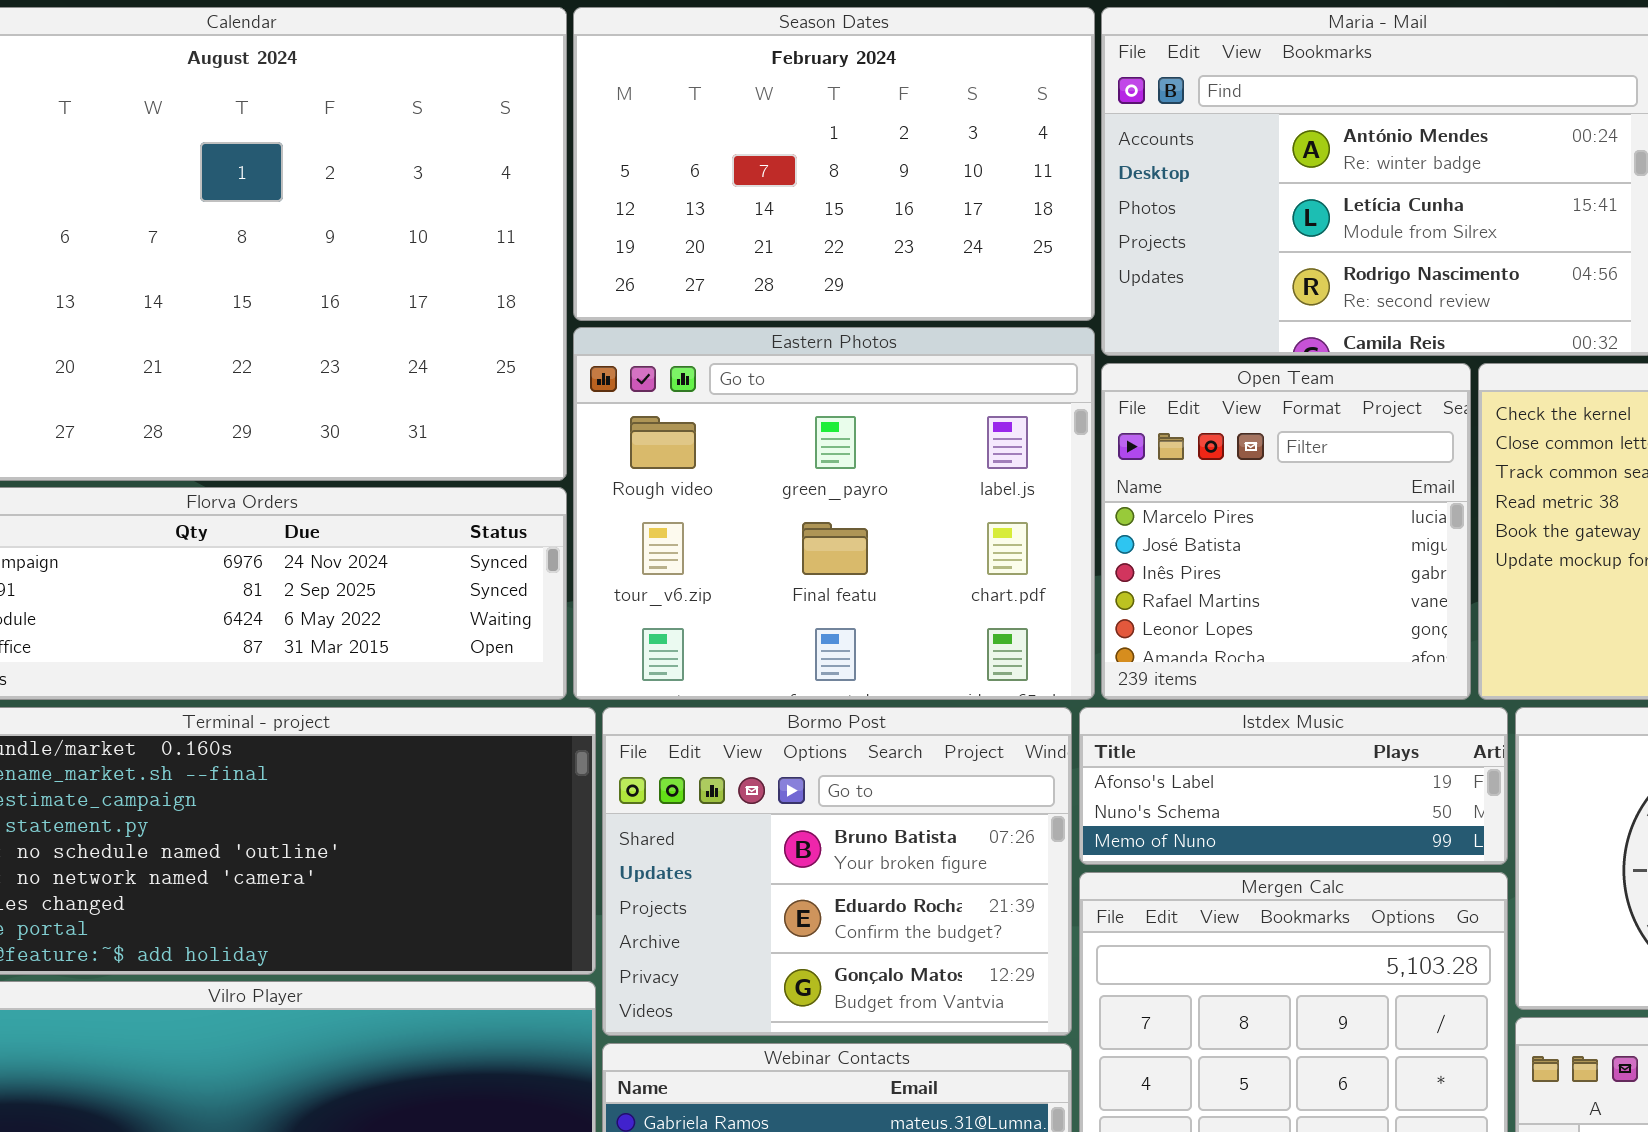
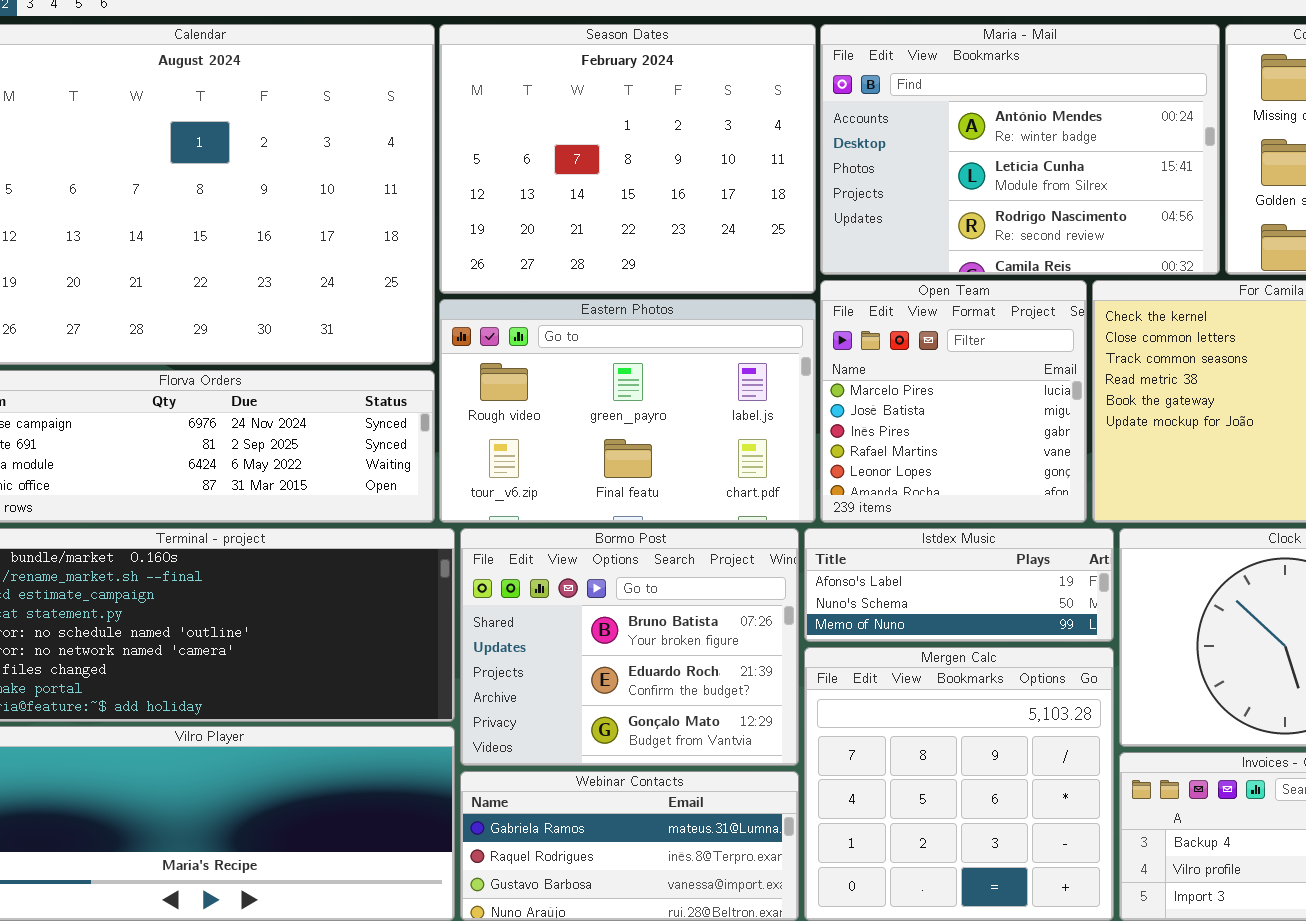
Season Dates: [573,7,1095,321] -> [439,24,816,294], resized
Eastern Photos: [573,327,1095,700] -> [439,299,816,523], resized

